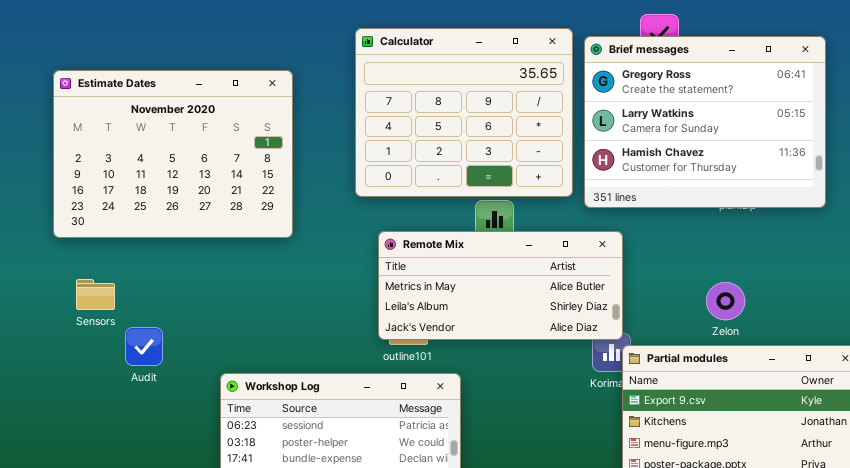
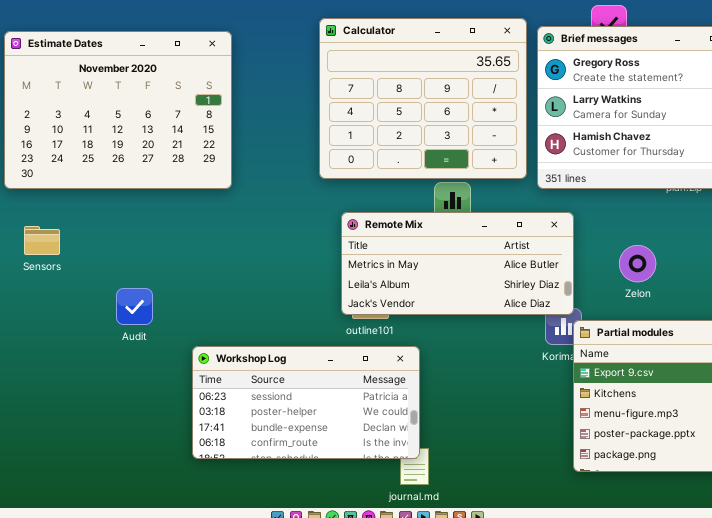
Estimate Dates: [53,70,293,238] -> [4,31,232,189], moved
Sensors: [76,279,115,310] -> [24,226,60,255], moved
Zelon: [706,282,745,320] -> [619,245,656,282], moved
Audit: [125,327,163,366] -> [116,288,153,325], moved

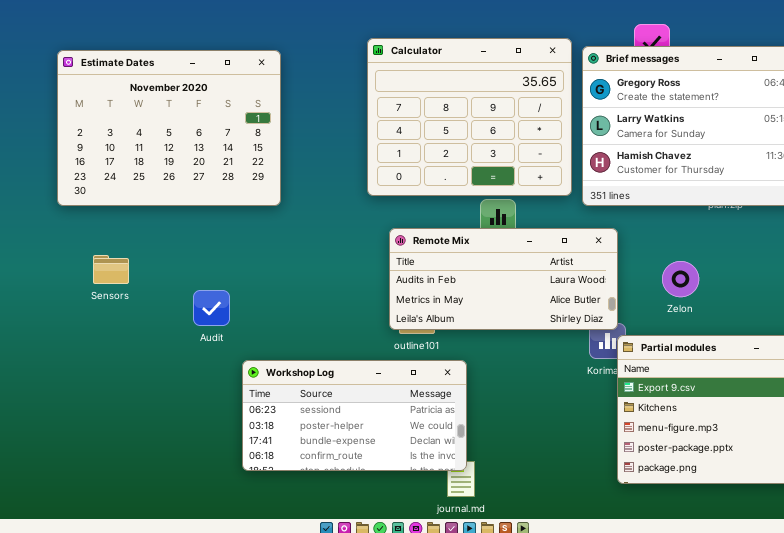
Remote Mix: [341,212,574,315] -> [389,228,618,330], scrolled up 1 row
Sensors: [24,226,60,255] -> [93,255,129,284], moved
Audit: [116,288,153,325] -> [193,290,230,326], moved

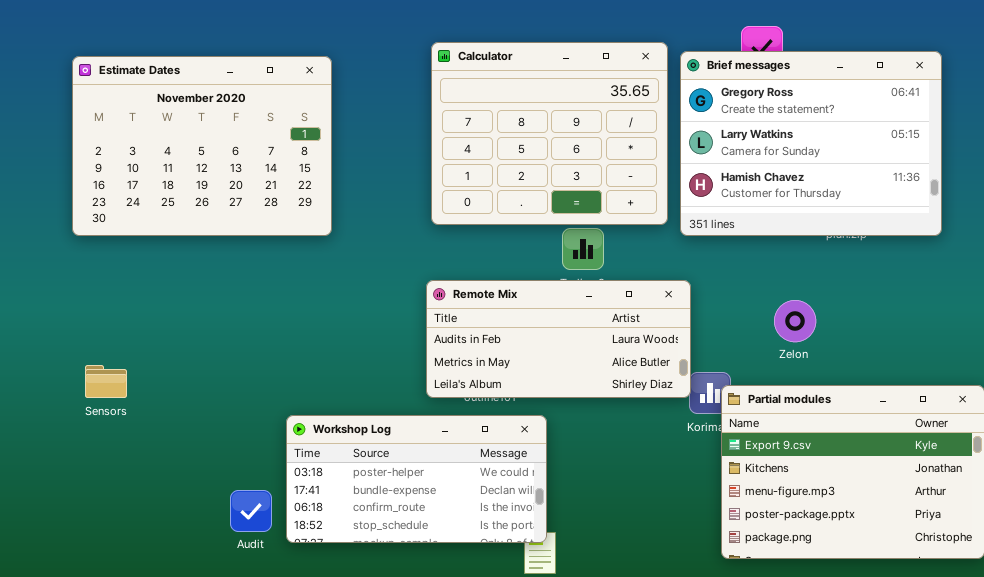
Remote Mix: [389,228,618,330] -> [426,280,691,398], moved
Sensors: [93,255,129,284] -> [85,365,127,398], moved
Audit: [193,290,230,326] -> [230,490,272,532], moved
Workshop Log: [242,360,467,471] -> [286,415,547,543], scrolled down 1 row

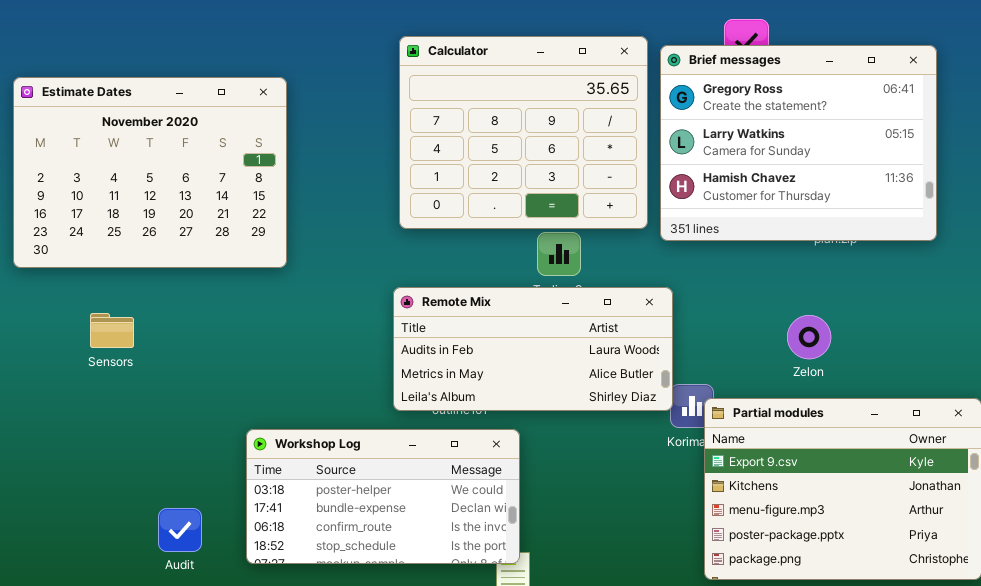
Estimate Dates: [72,56,332,236] -> [13,77,287,268], moved
Zelon: [774,300,816,342] -> [787,315,831,359], moved
Sensors: [85,365,127,398] -> [90,313,134,348], moved
Audit: [230,490,272,532] -> [158,508,202,552], moved

